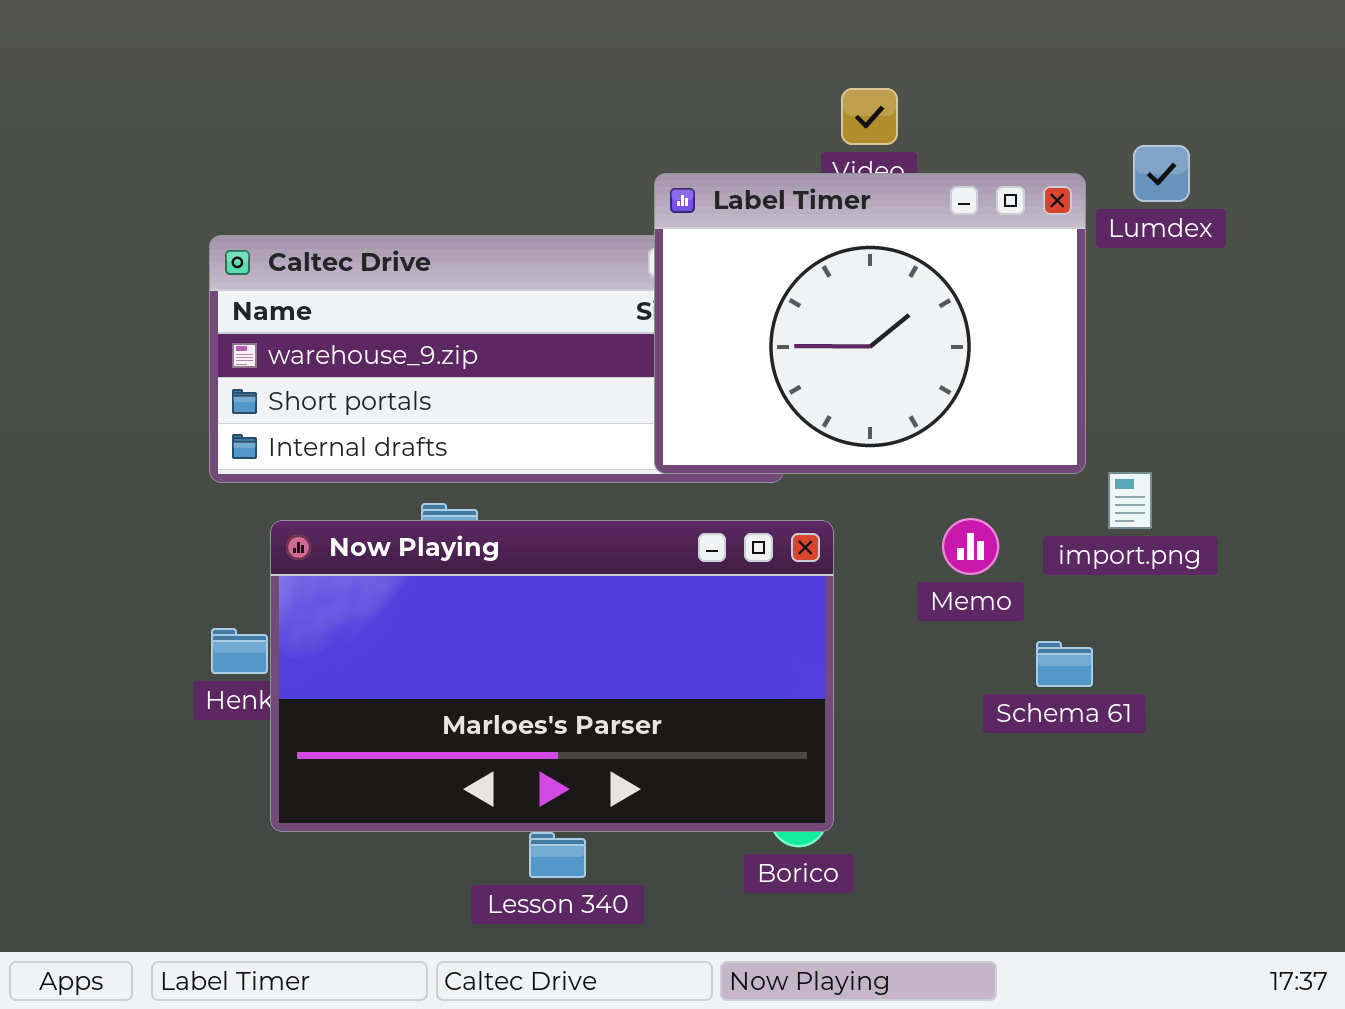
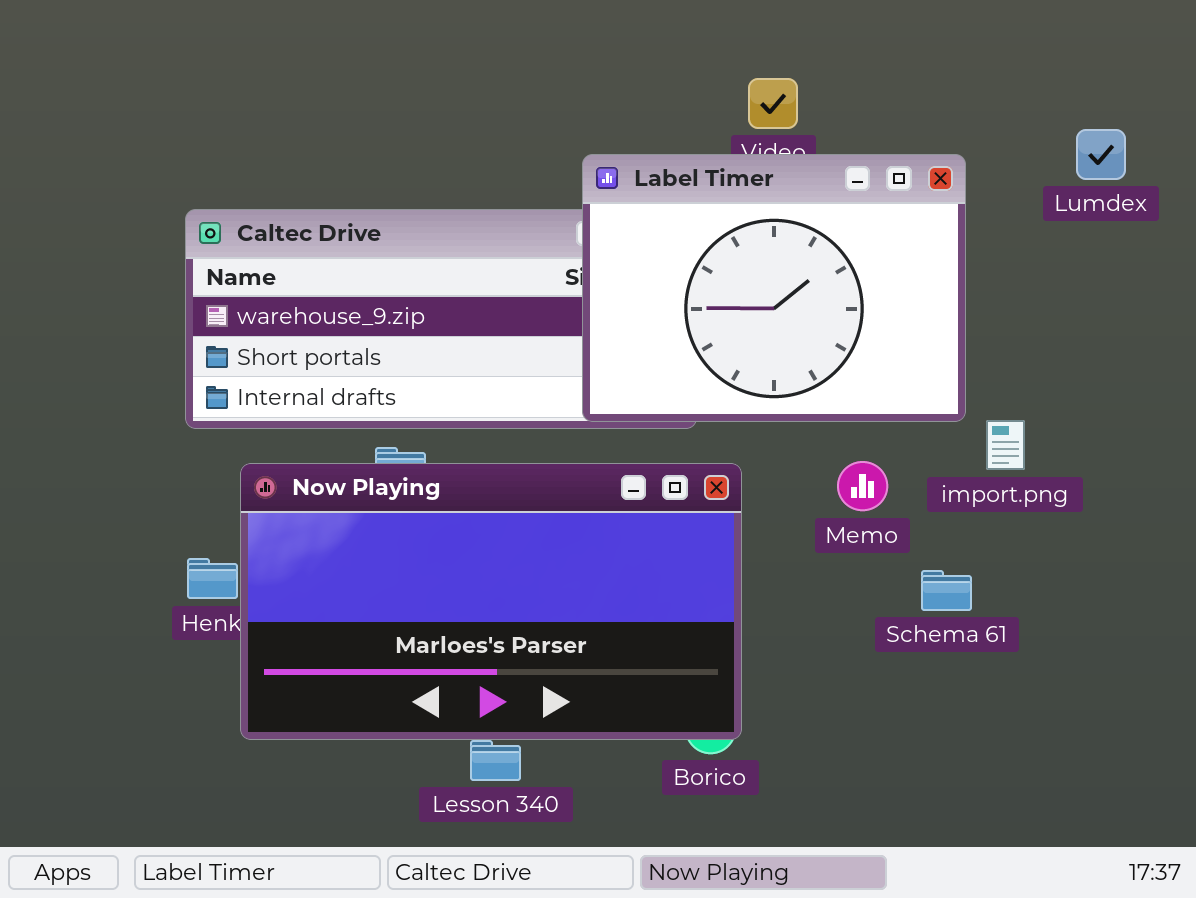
Lumdex: [1133,145,1190,202] -> [1076,129,1126,180], moved

